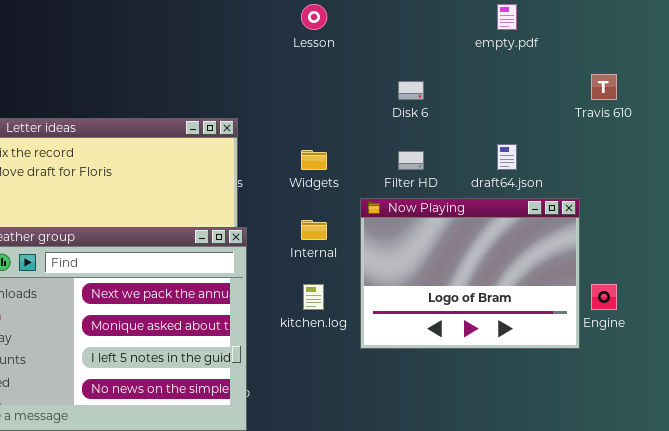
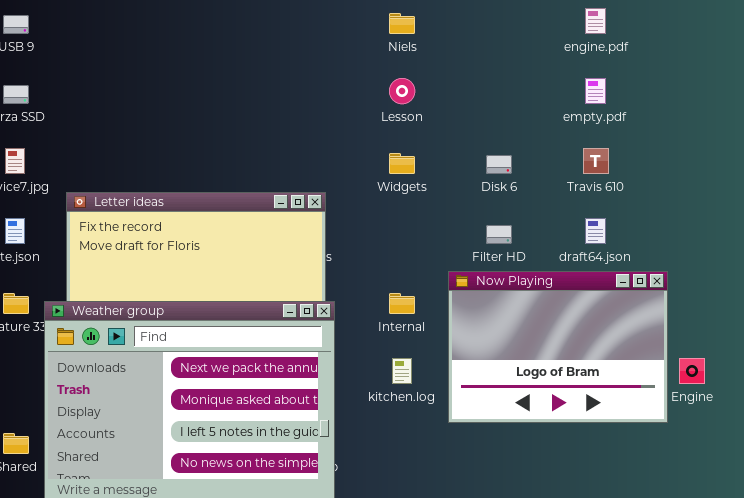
Travis 610: [591,74,617,100] -> [583,148,609,174], moved
Widgets: [301,150,327,170] -> [389,153,415,174], moved

